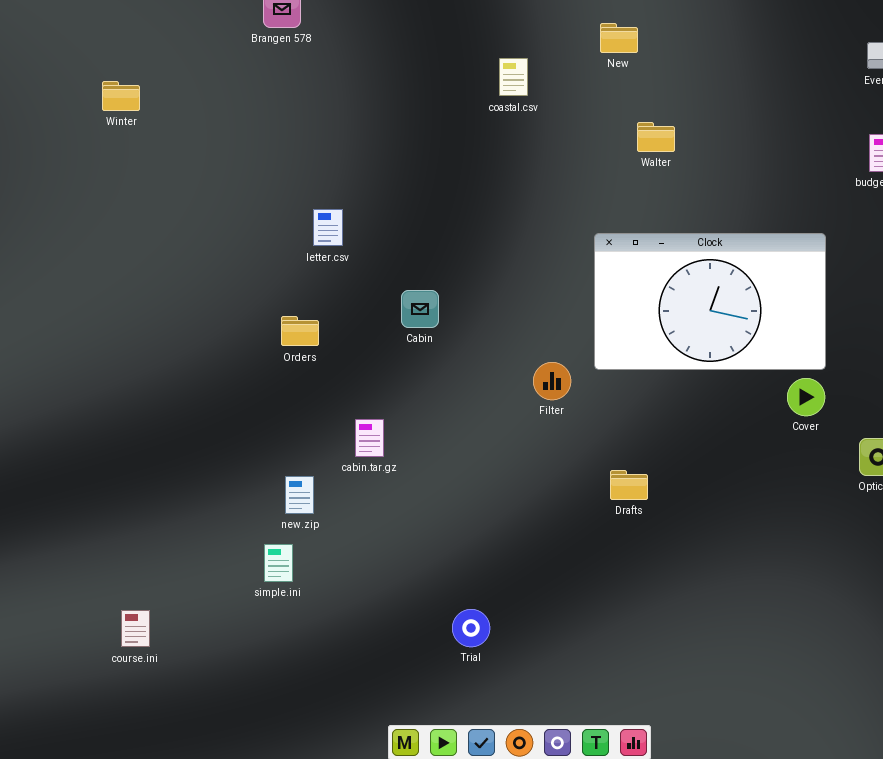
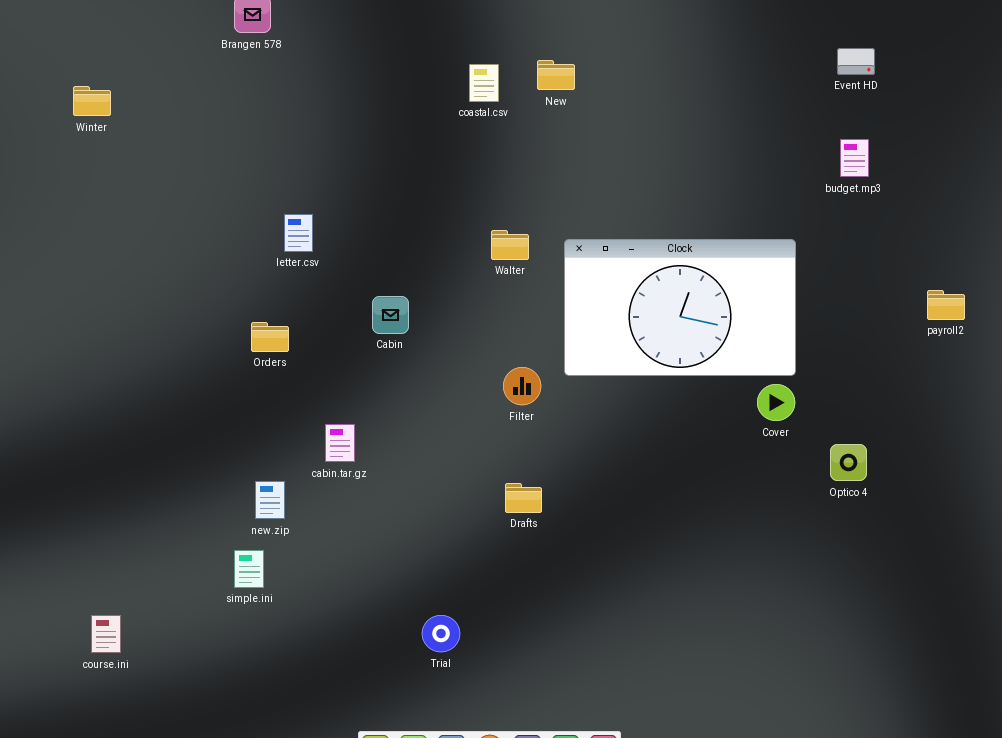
New: [600,23,638,53] -> [537,60,575,90], moved
Walter: [637,122,675,152] -> [491,230,529,260], moved
Drafts: [610,470,648,500] -> [505,483,542,513], moved

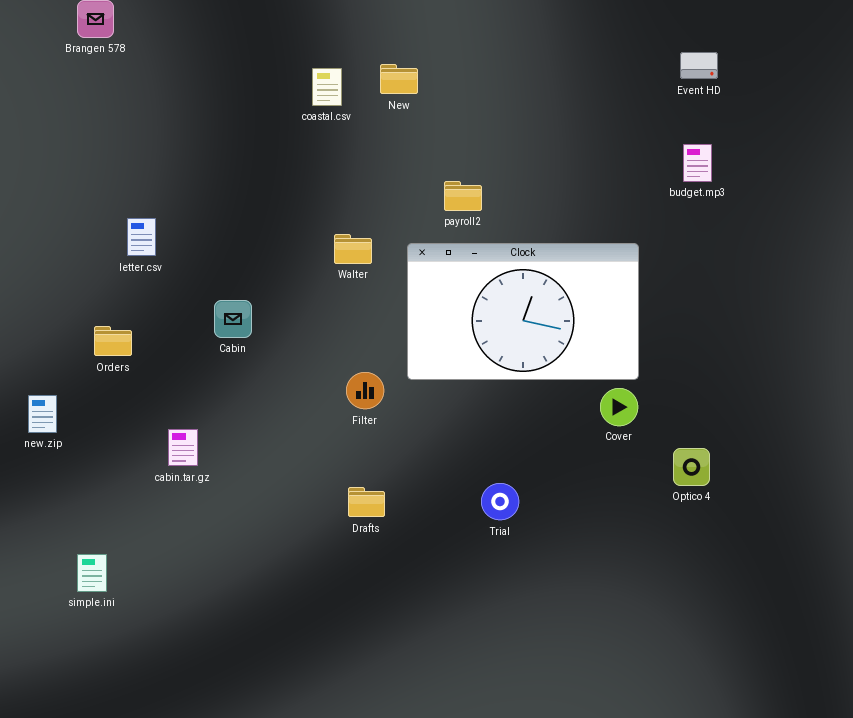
payroll2: [927,290,965,320] -> [444,181,482,211], moved
new.zip: [255,481,285,519] -> [28,395,57,433], moved
Trial: [422,615,460,652] -> [481,483,519,520], moved

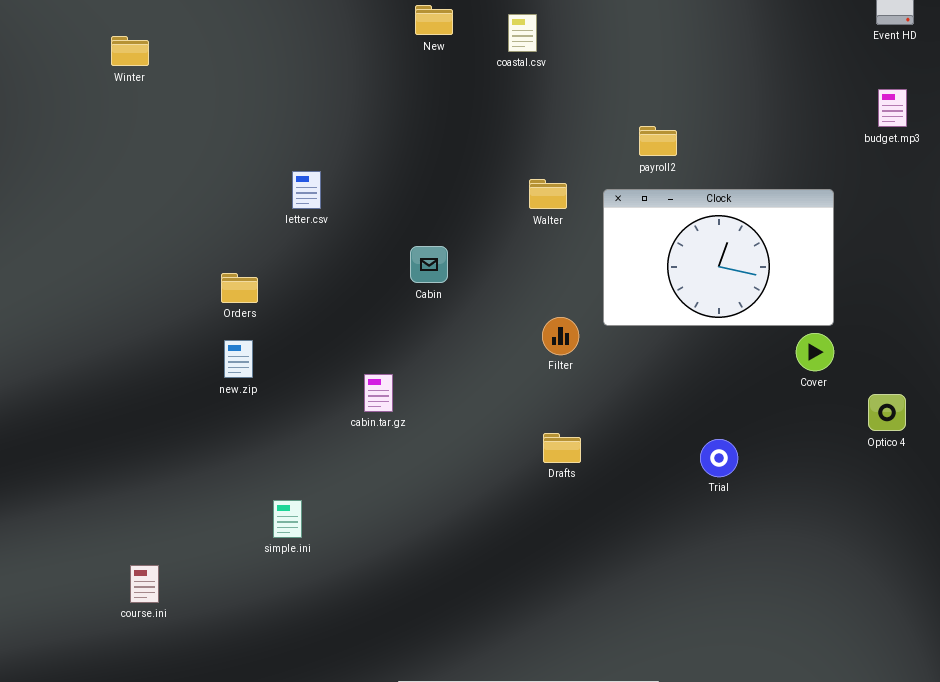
New: [380,64,418,94] -> [415,5,453,35], moved
letter.csv: [127,218,156,256] -> [292,171,321,209], moved
Orders: [94,326,132,356] -> [221,273,258,303], moved
Trial: [481,483,519,520] -> [700,439,738,477], moved

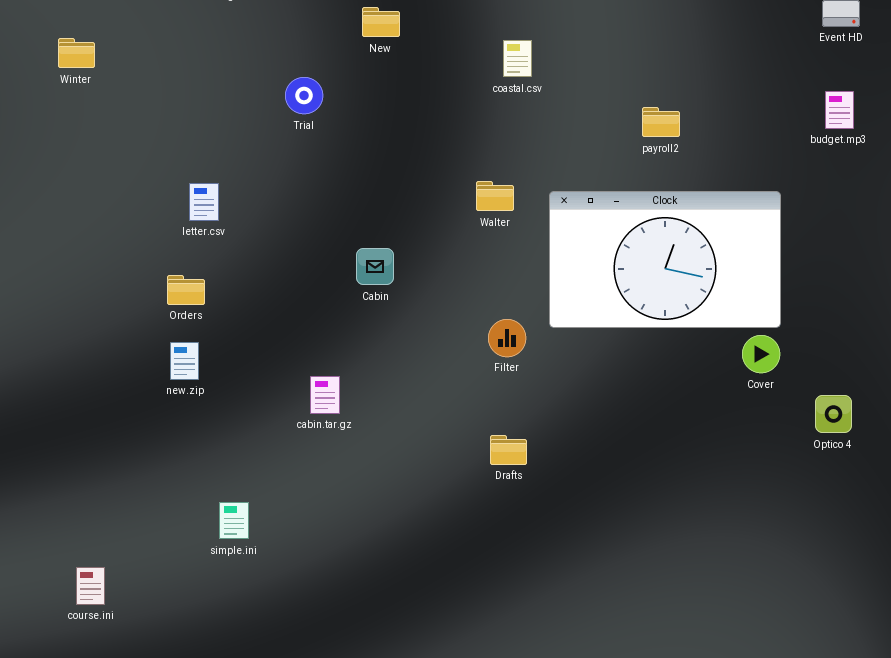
coastal.csv: [508,14,537,52] -> [503,40,532,77], moved
payroll2: [639,126,677,156] -> [642,107,680,137], moved
letter.csv: [292,171,321,209] -> [189,183,219,221], moved
Trial: [700,439,738,477] -> [285,77,323,114], moved

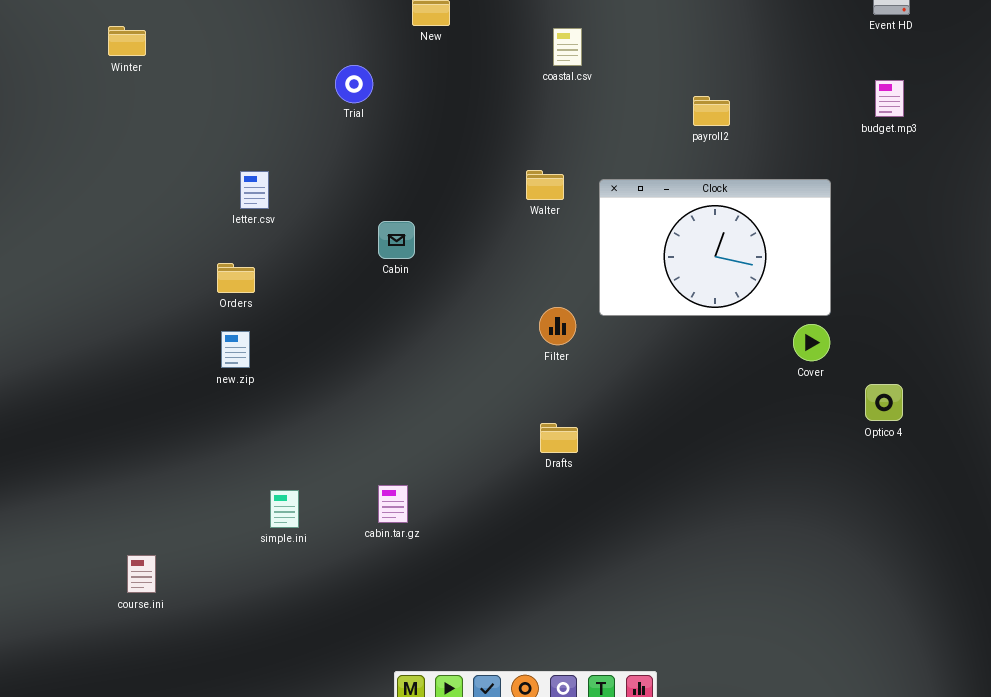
Cabin: [356,248,394,285] -> [378,221,415,259], moved
cabin.tar.gz: [310,376,340,414] -> [378,485,408,523], moved

